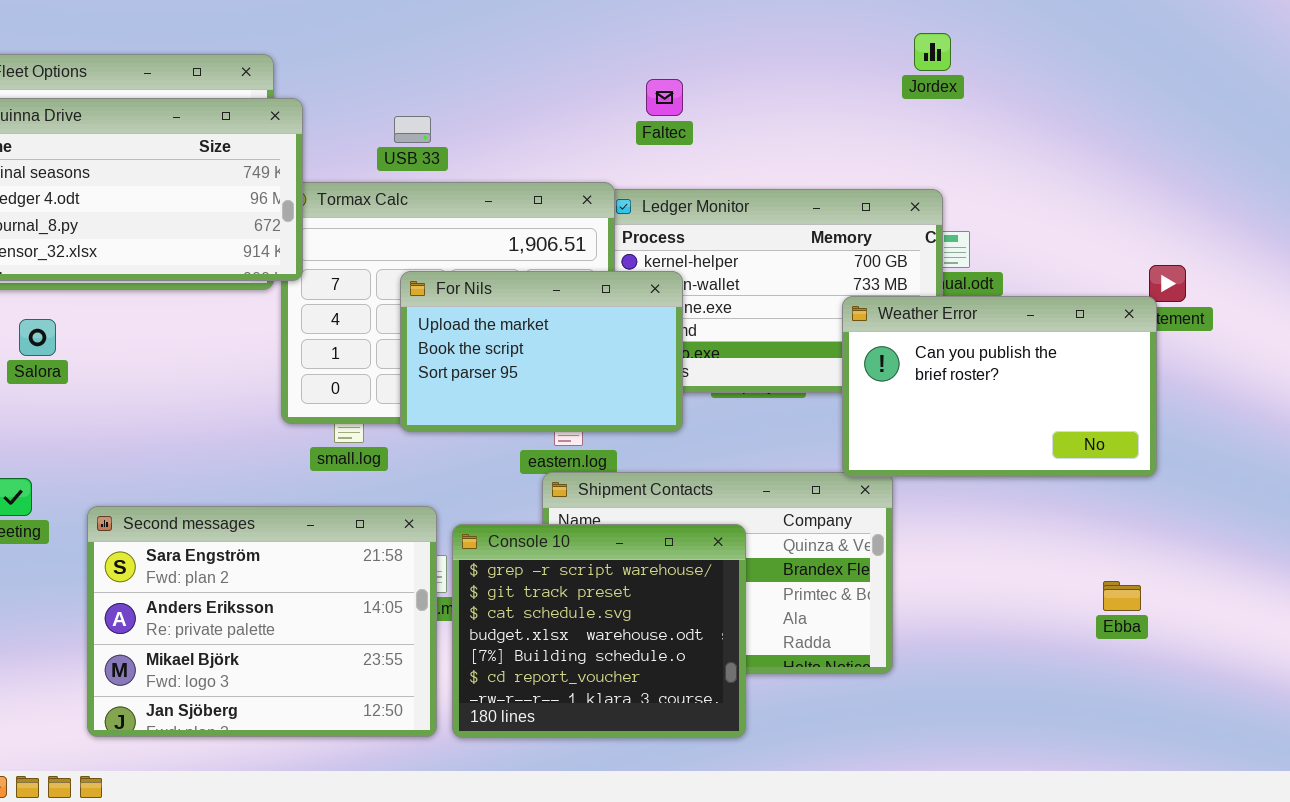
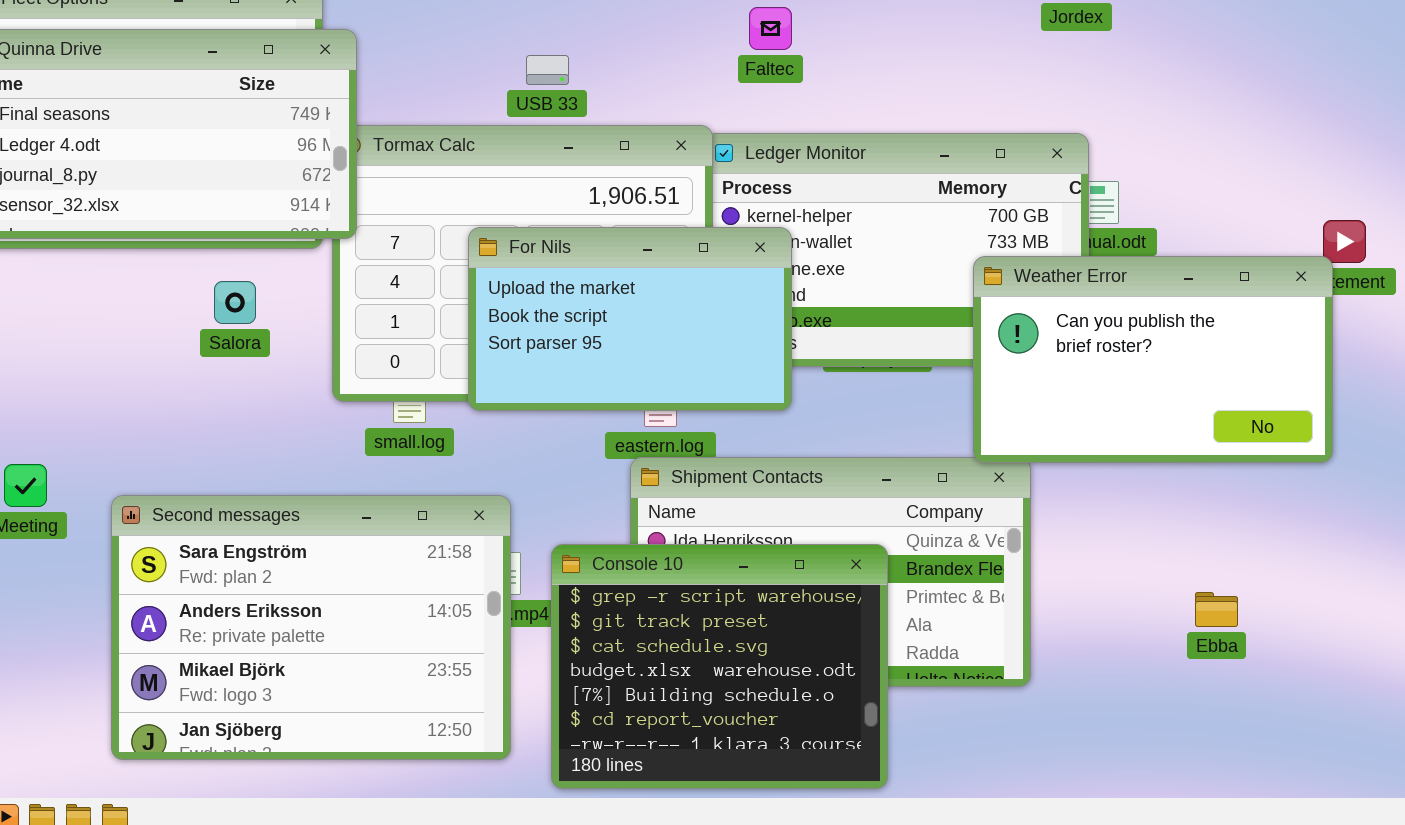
USB 33: [394,116,431,143] -> [526,55,569,85], moved
Salora: [19,319,56,356] -> [214,281,256,324], moved
Console 10: [452,524,746,738] -> [551,544,888,789], moved
Ebba: [1103,581,1141,611] -> [1195,592,1238,627], moved

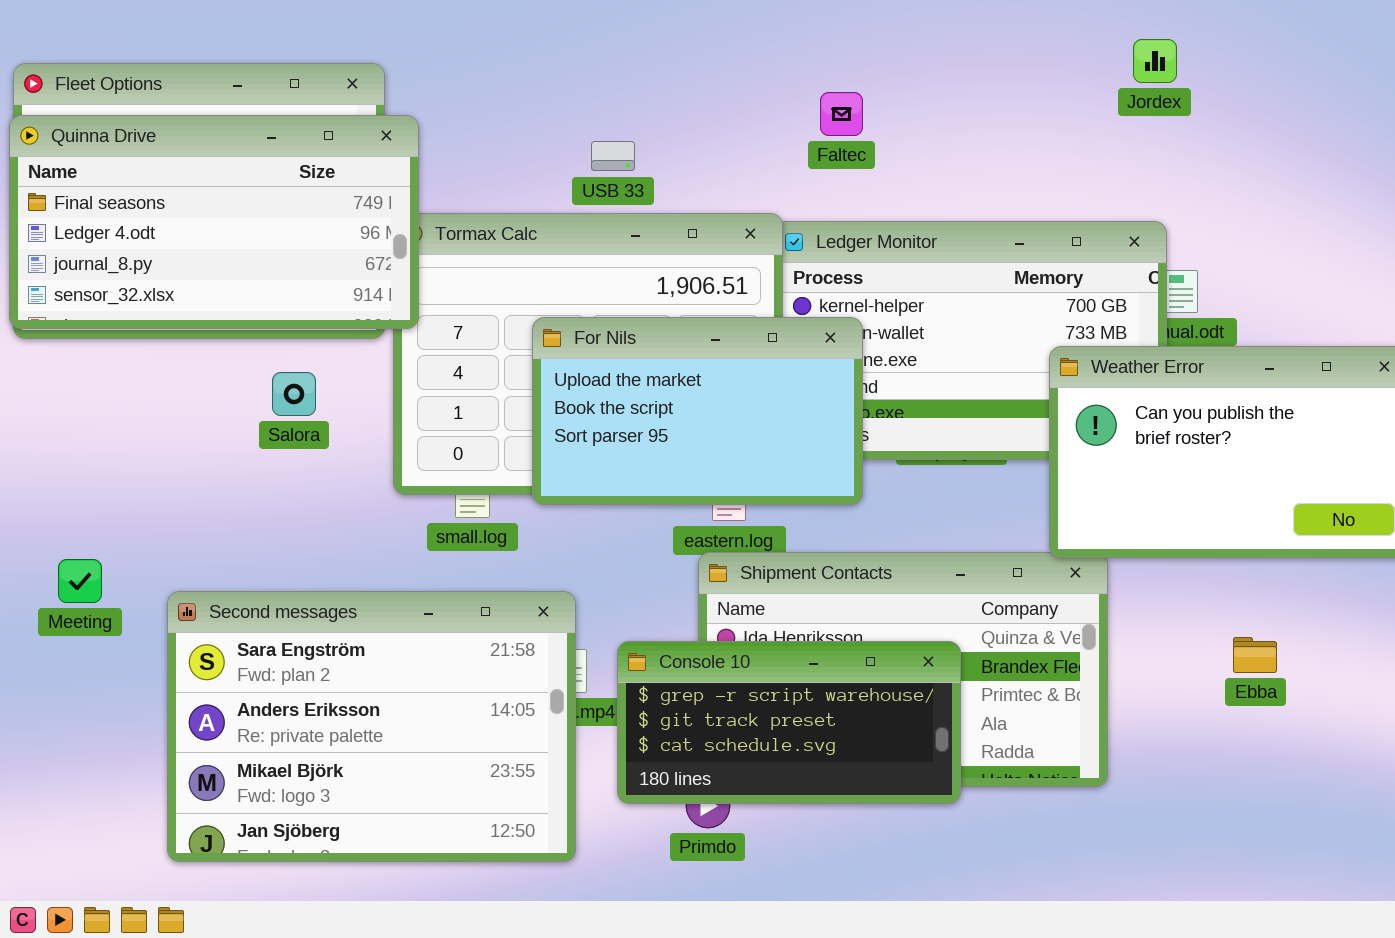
Console 10: [551,544,888,789] -> [617,641,961,804], resized
Ebba: [1195,592,1238,627] -> [1233,637,1277,673], moved

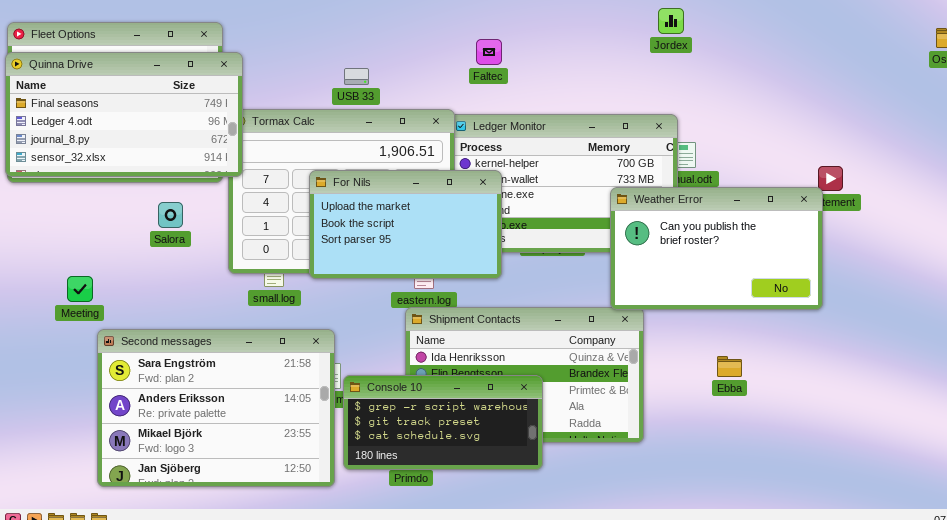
Meeting: [58,559,102,603] -> [67,276,93,302], moved
Console 10: [617,641,961,804] -> [343,375,543,470], moved

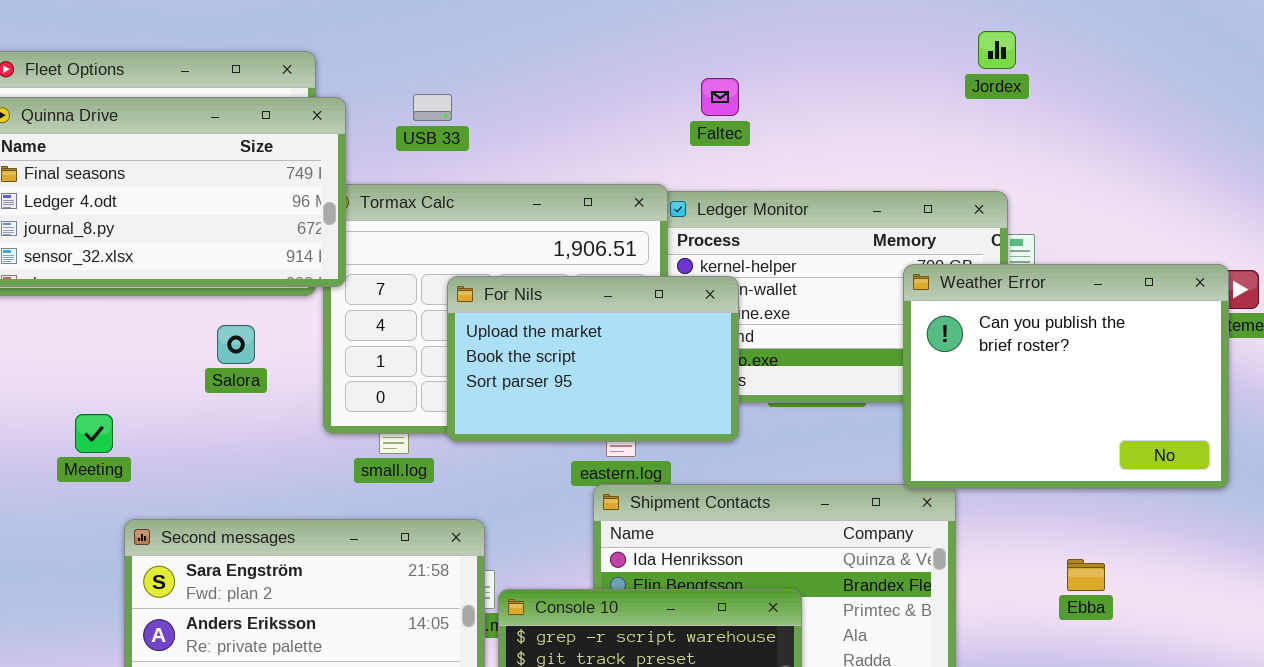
USB 33: [344,68,369,85] -> [413,94,452,121], moved
Weather Error: [610,187,823,310] -> [903,264,1229,489], resized
Meeting: [67,276,93,302] -> [75,414,113,453], moved

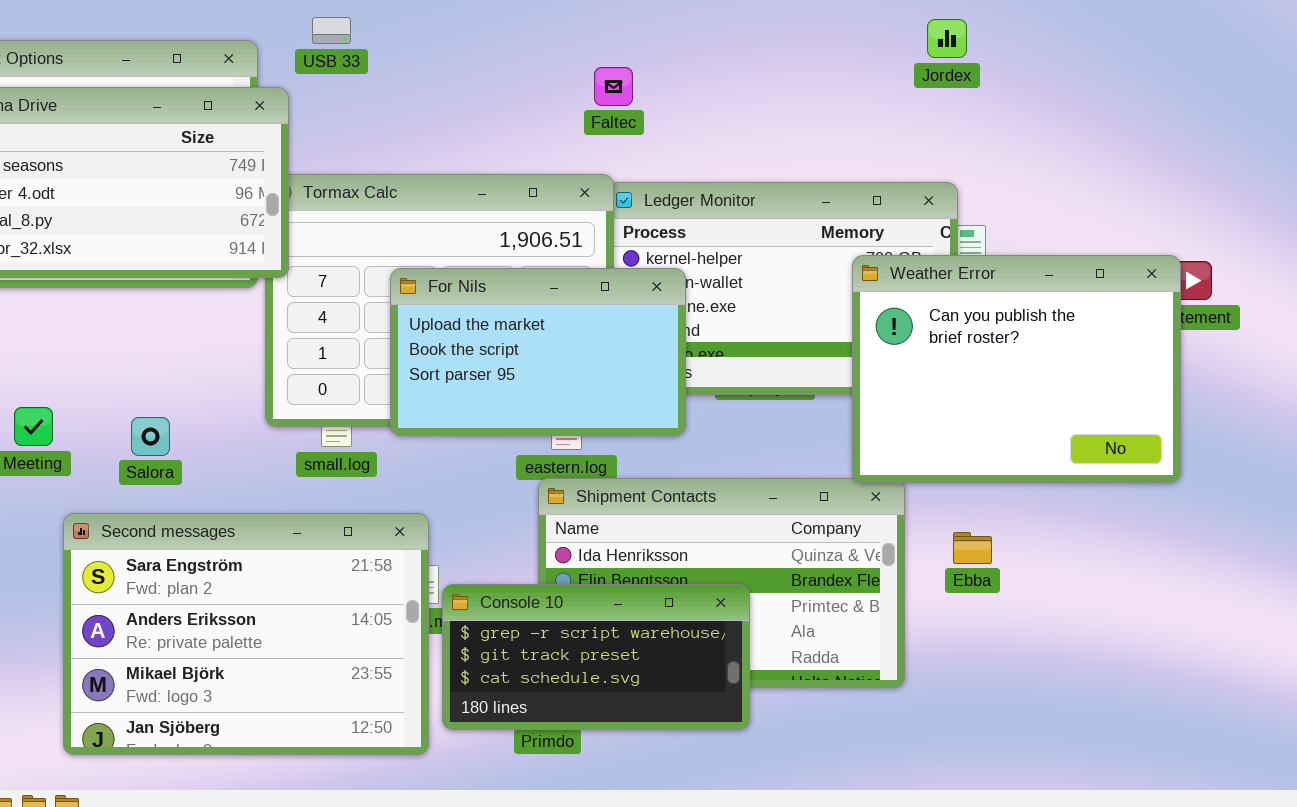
Faltec: [701,78,739,116] -> [594,67,633,106], moved
USB 33: [413,94,452,121] -> [312,17,351,44], moved
Salora: [217,325,255,364] -> [131,417,170,456], moved
Ebba: [1067,559,1105,591] -> [953,532,992,564], moved

